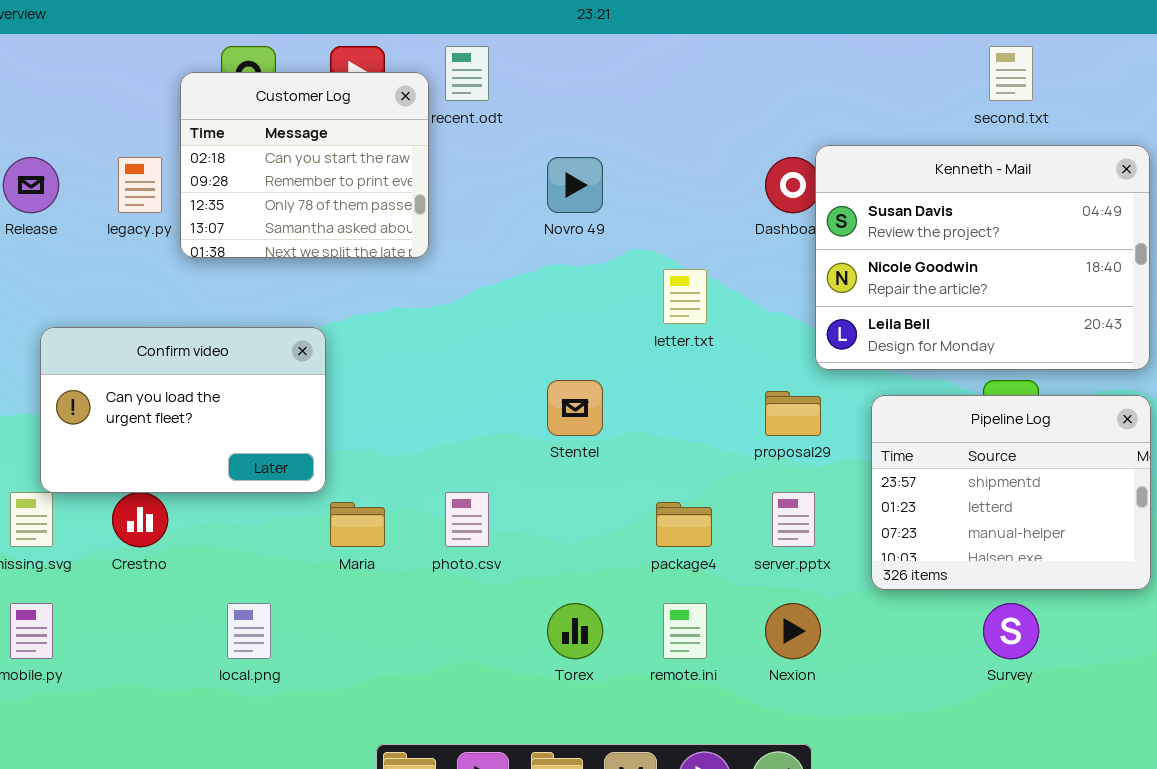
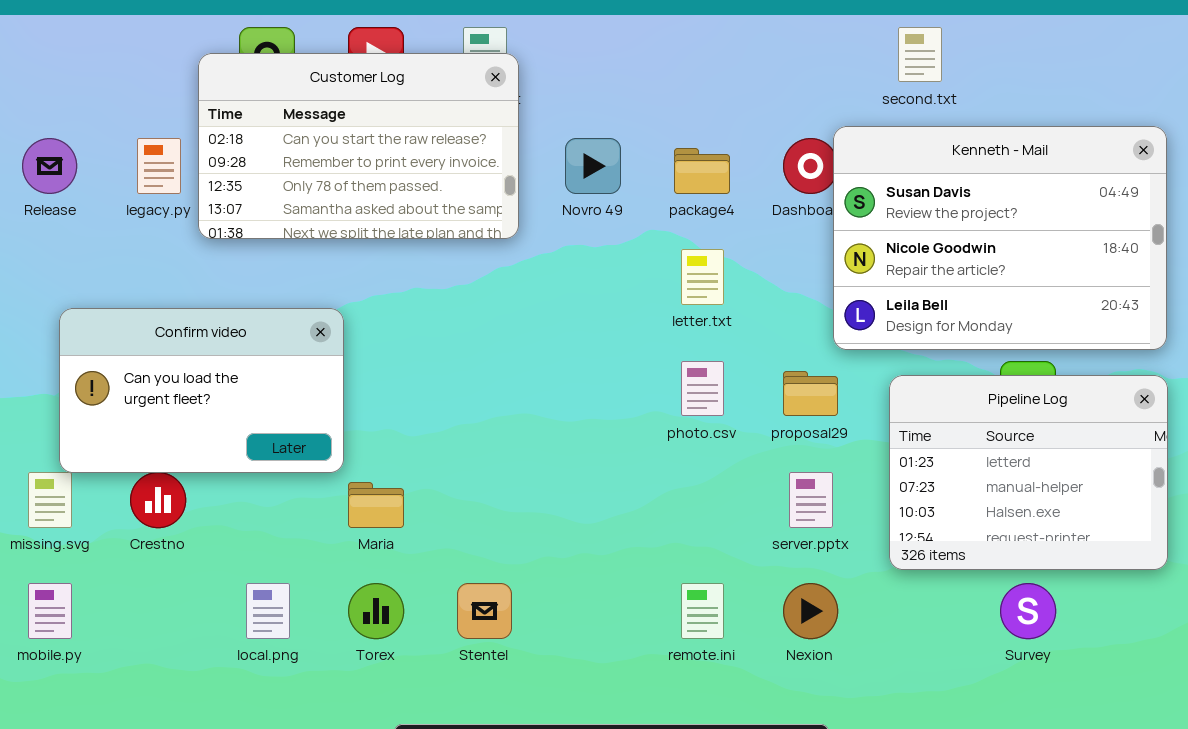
second.txt: [989,46,1033,101] -> [898,27,942,82], moved
Customer Log: [180,72,429,258] -> [198,53,519,239], resized
Stentel: [547,380,603,436] -> [457,583,512,639], moved
Pipeline Log: [871,395,1151,590] -> [889,375,1168,570], scrolled down 1 row
photo.csv: [445,492,489,547] -> [681,361,724,416], moved
package4: [656,502,712,547] -> [674,148,730,194], moved
Torex: [547,603,603,659] -> [348,583,404,639], moved

